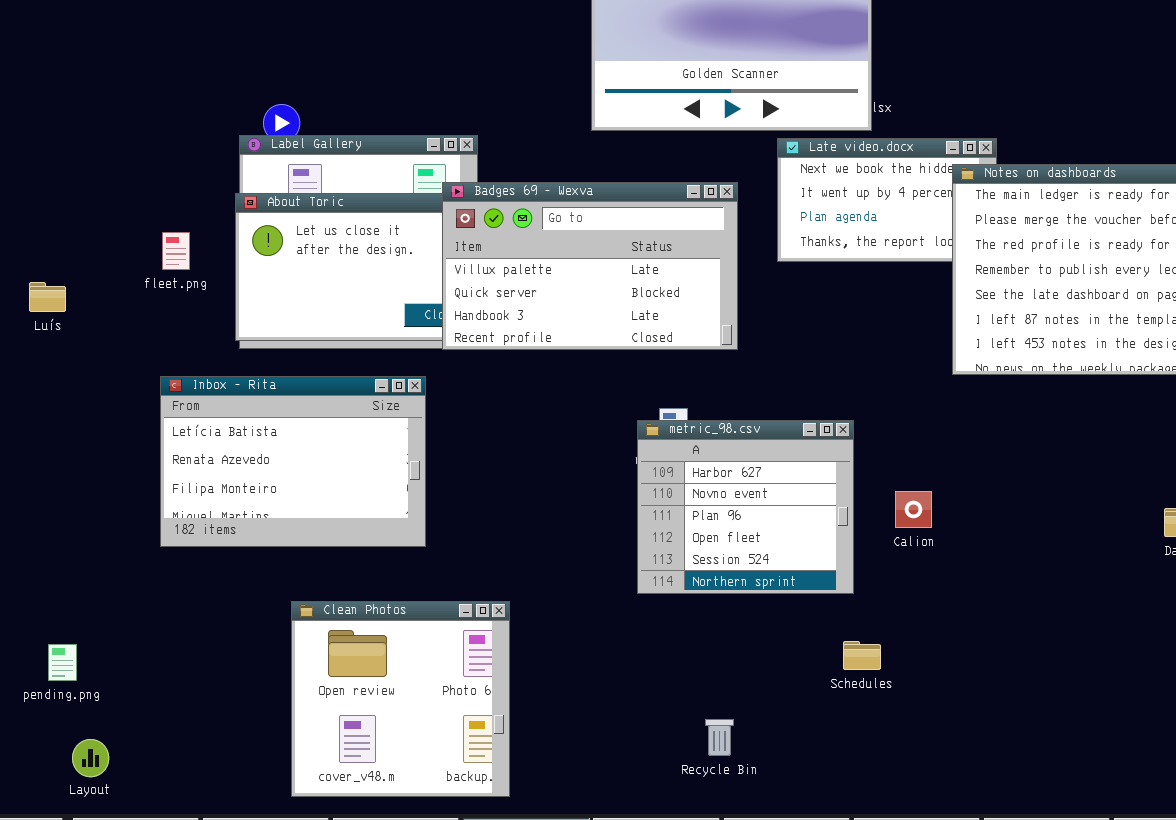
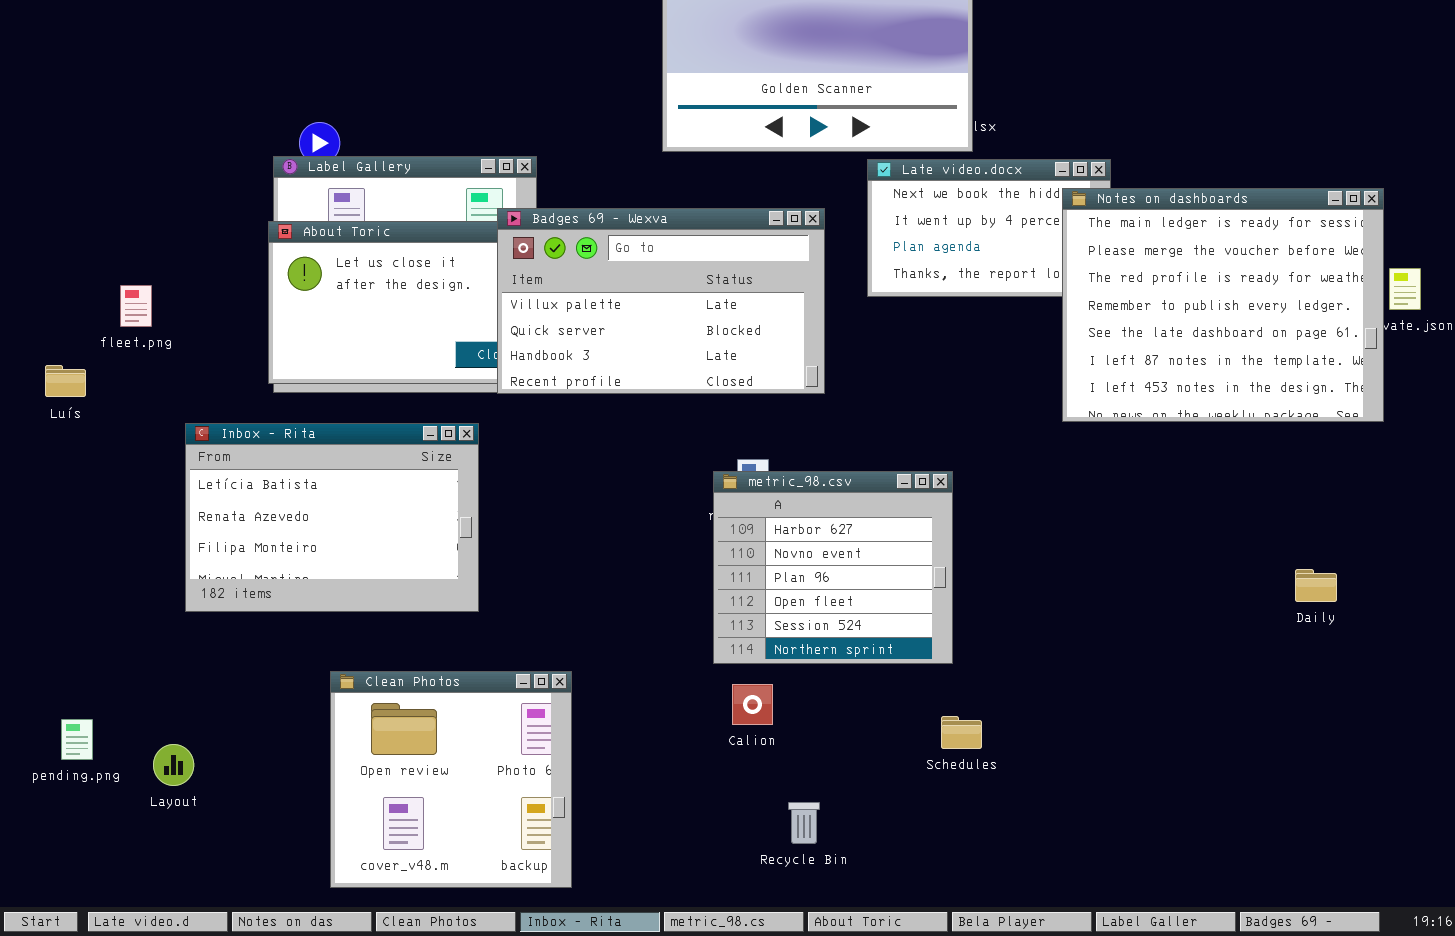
fleet.png: [162,232,190,270] -> [120,285,152,327], moved
Luís: [29,282,66,312] -> [45,365,86,397], moved
Calion: [895,491,932,528] -> [732,684,773,725], moved
Layout: [72,739,109,777] -> [153,744,194,786], moved

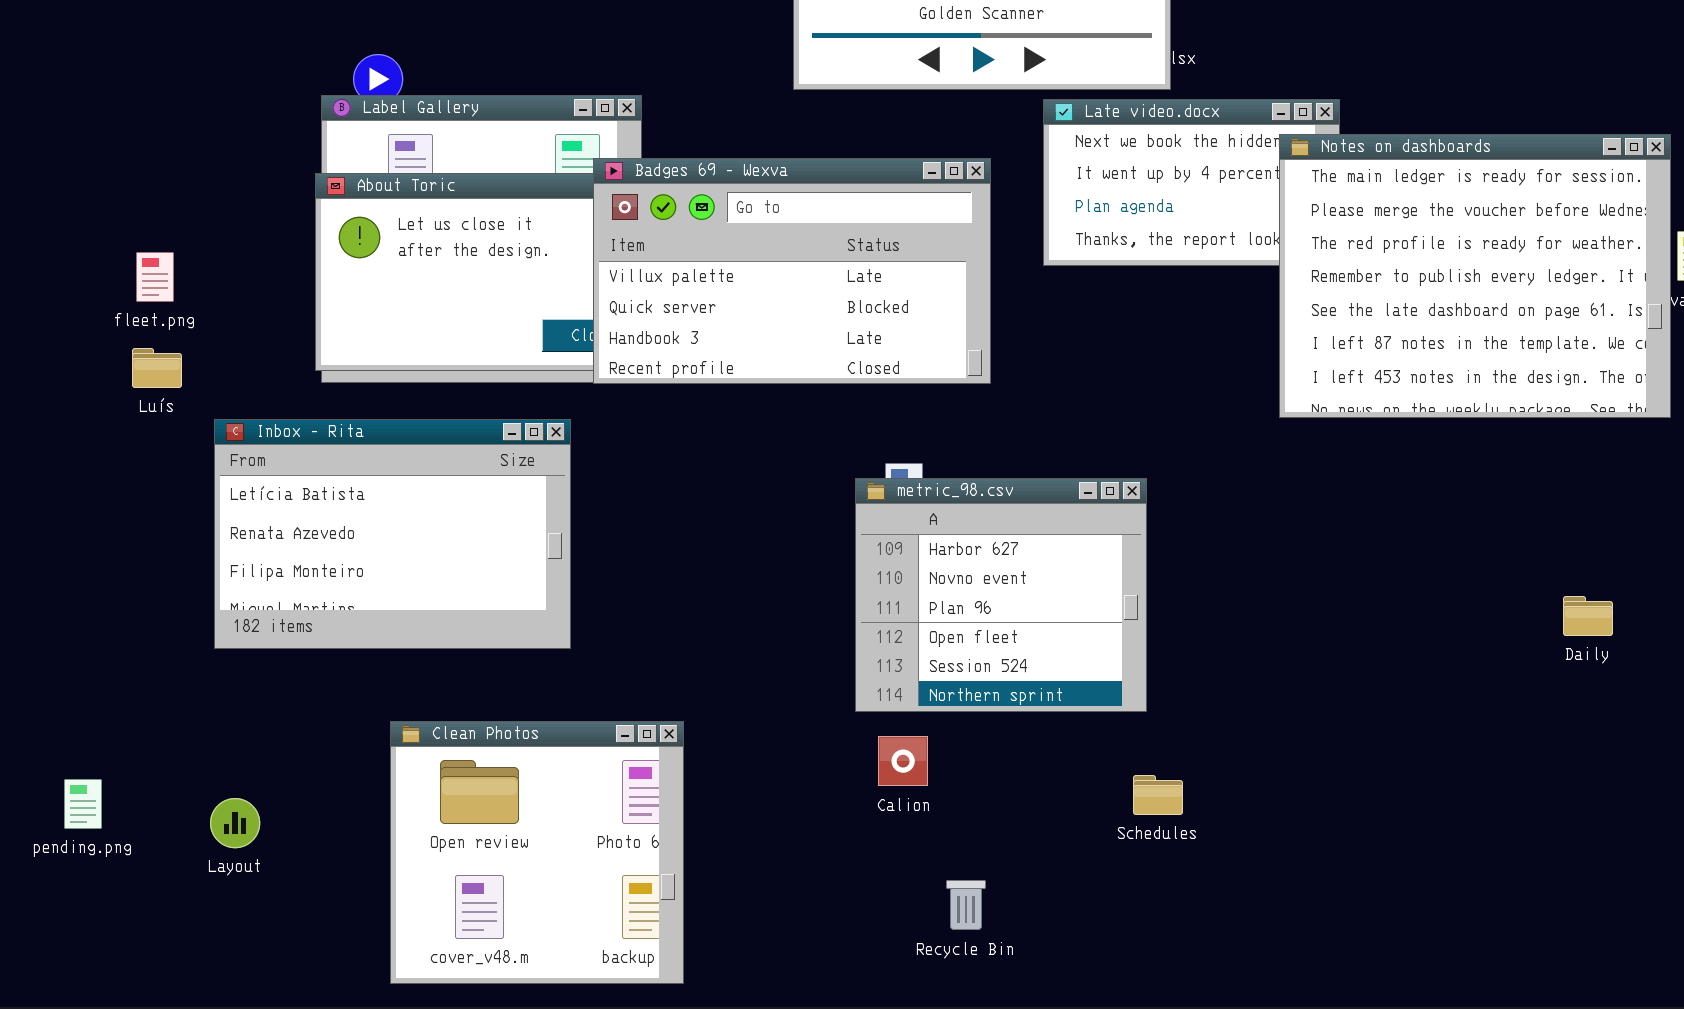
Luís: [45,365,86,397] -> [132,348,182,388], moved
Layout: [153,744,194,786] -> [210,798,260,848], moved

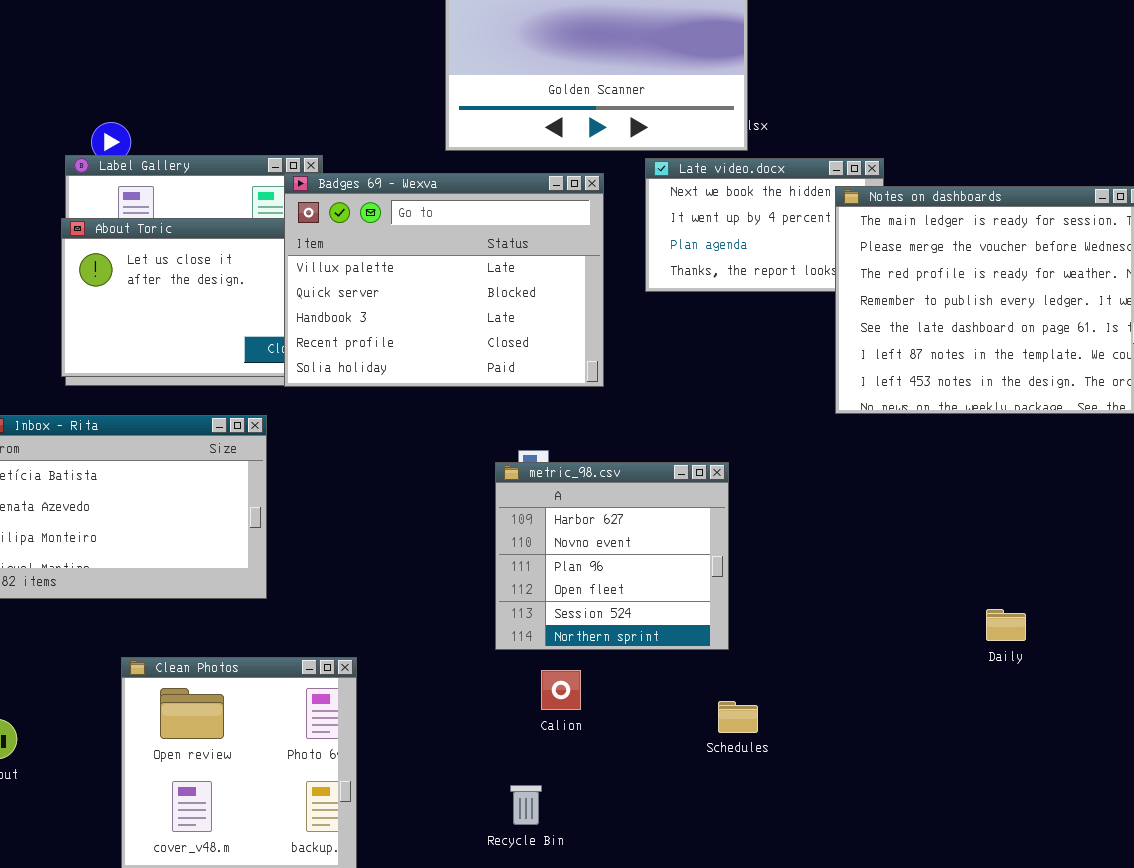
Badges 69 - Wexva: [593,158,991,384] -> [284,173,604,387], resized
Daily: [1563,596,1613,636] -> [986,609,1026,641], moved
Calion: [878,736,928,786] -> [541,670,581,710], moved
Recycle Bin: [946,880,986,930] -> [510,785,542,825], moved

